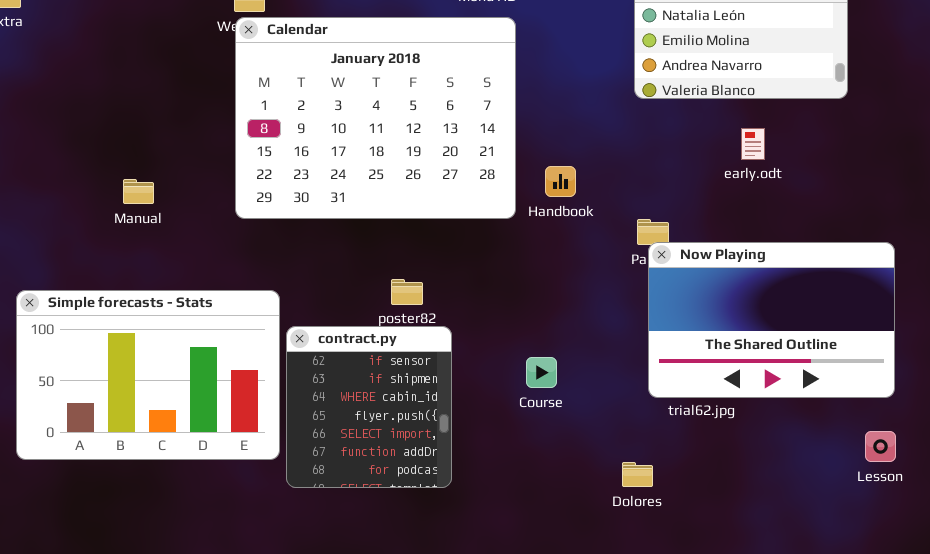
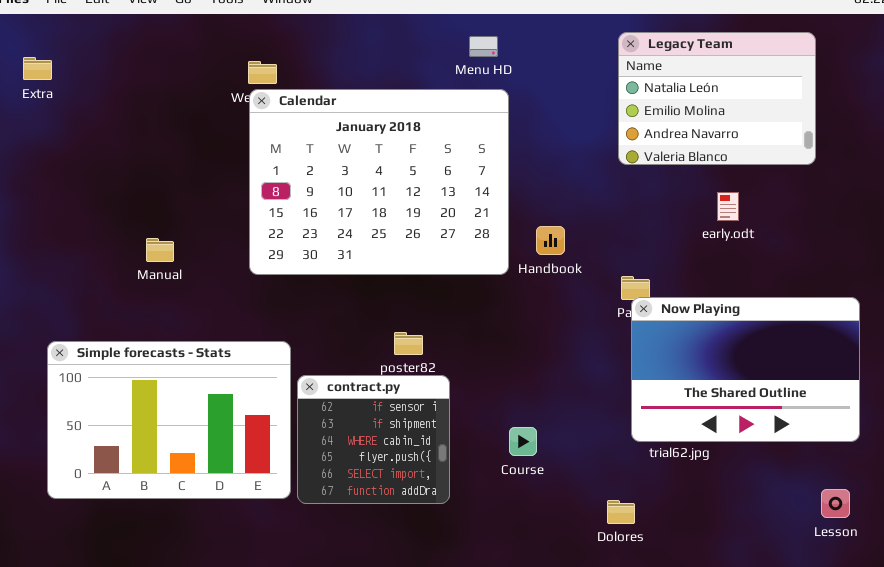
contract.py: [286,326,452,488] -> [297,375,450,504], resized
Course: [526,357,557,388] -> [509,427,537,456], moved
Lesson: [865,431,896,462] -> [821,489,850,518], moved

